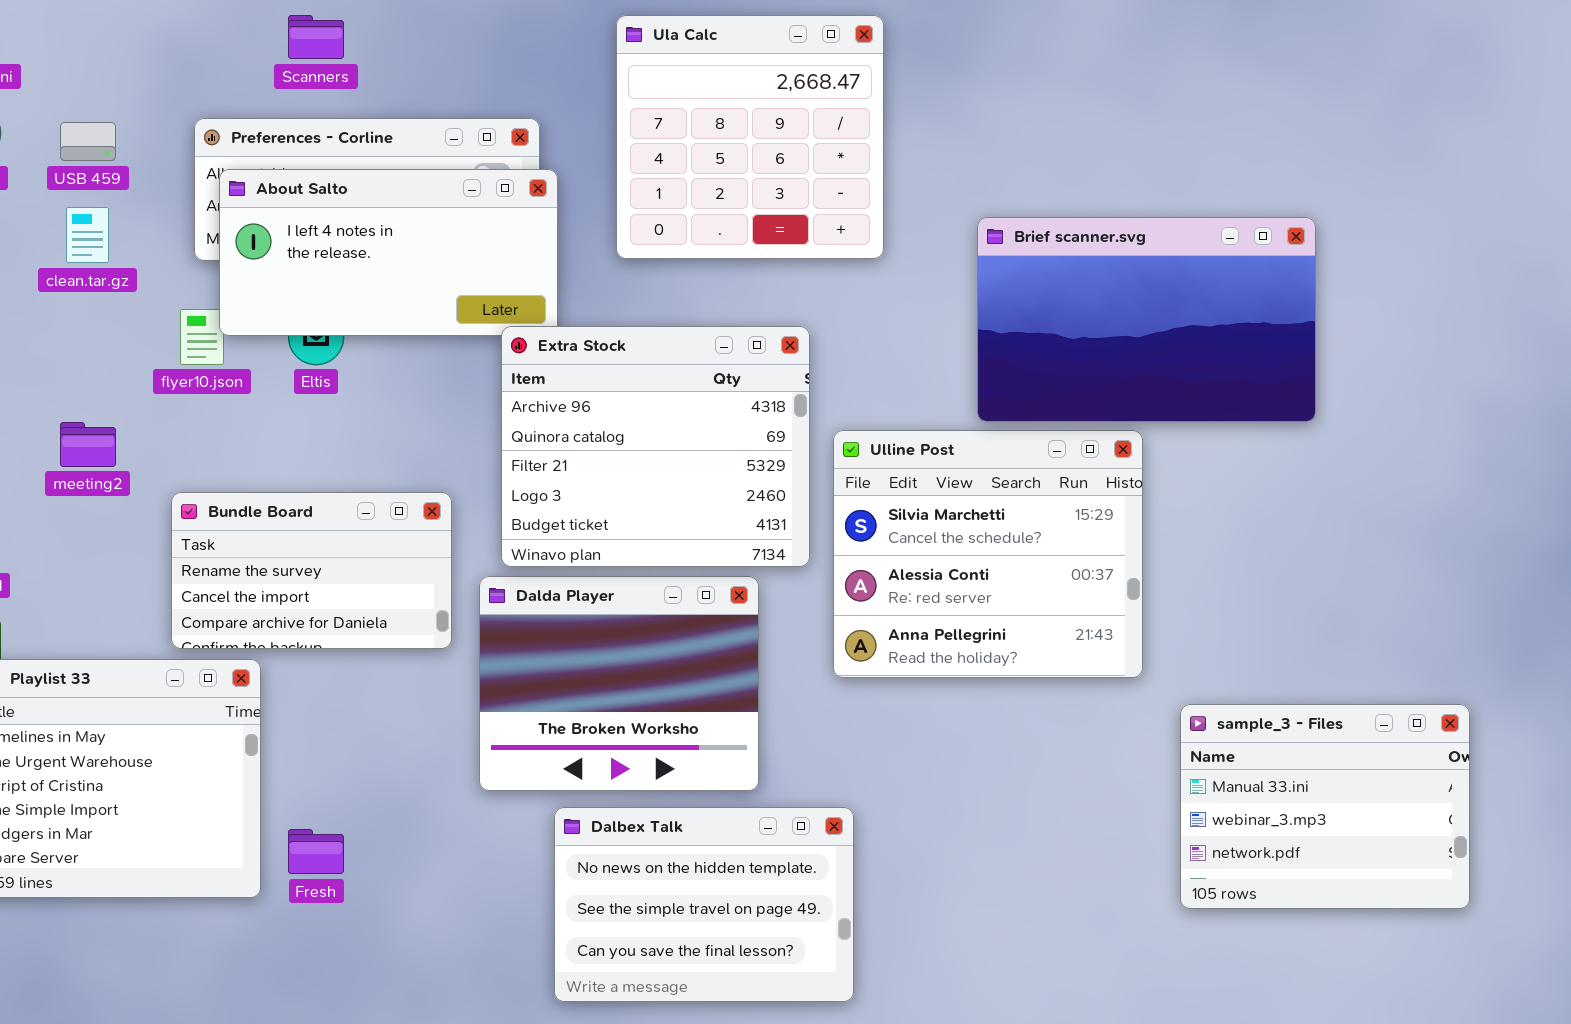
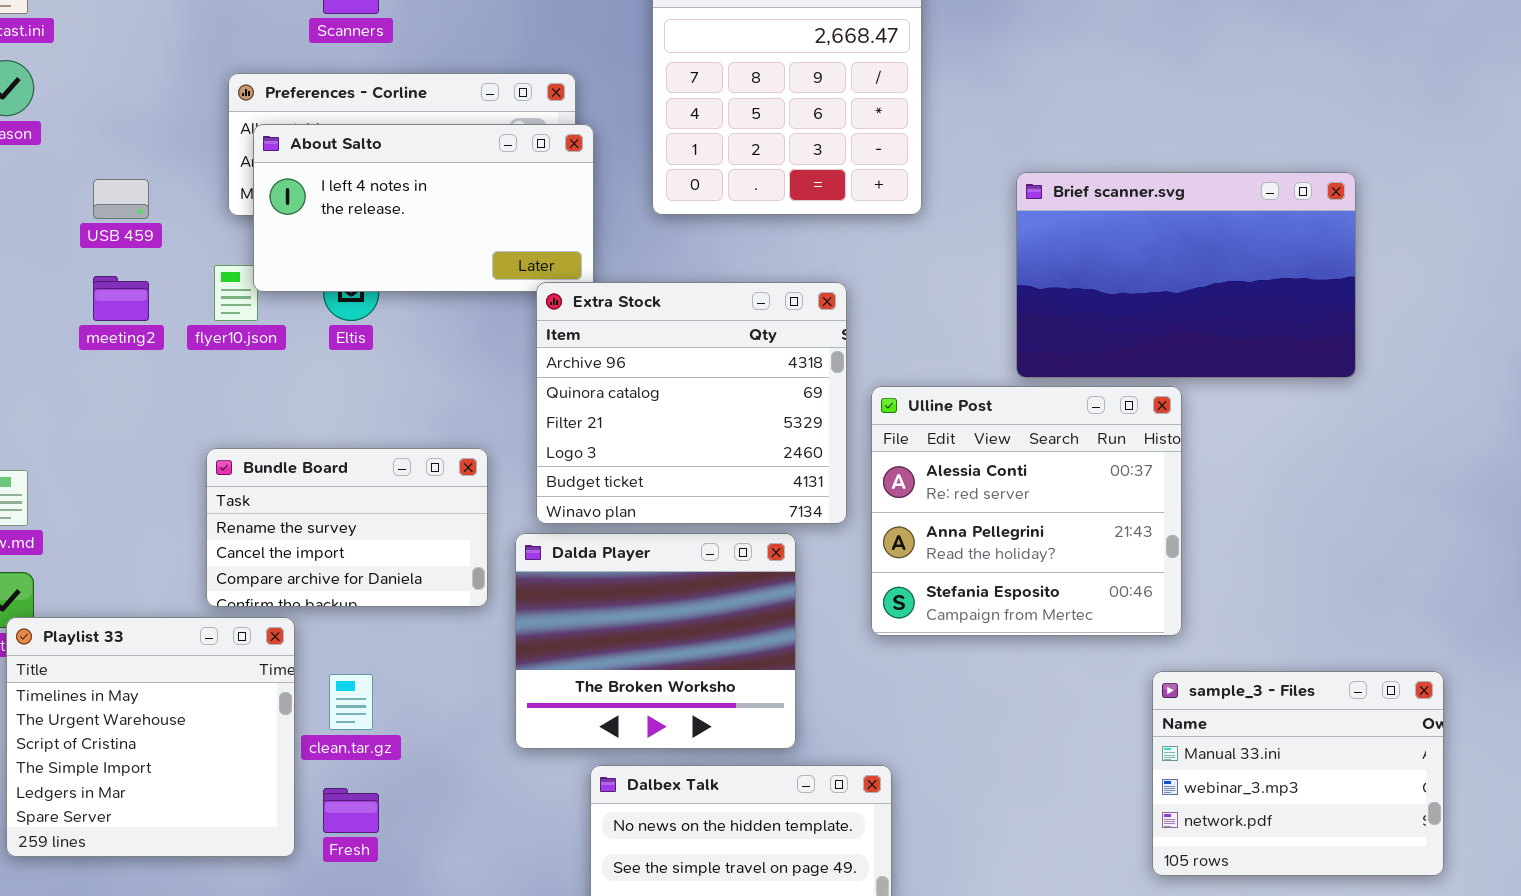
USB 459: [60,122,116,161] -> [93,179,149,219], moved
clean.tar.gz: [66,207,109,263] -> [329,674,373,730], moved
meeting2: [60,422,116,467] -> [93,276,149,321], moved
Ulline Post: [833,430,1143,678] -> [871,386,1182,636], scrolled down 1 row
sample_3 - Files: [1180,704,1470,909] -> [1152,671,1444,876], moved

